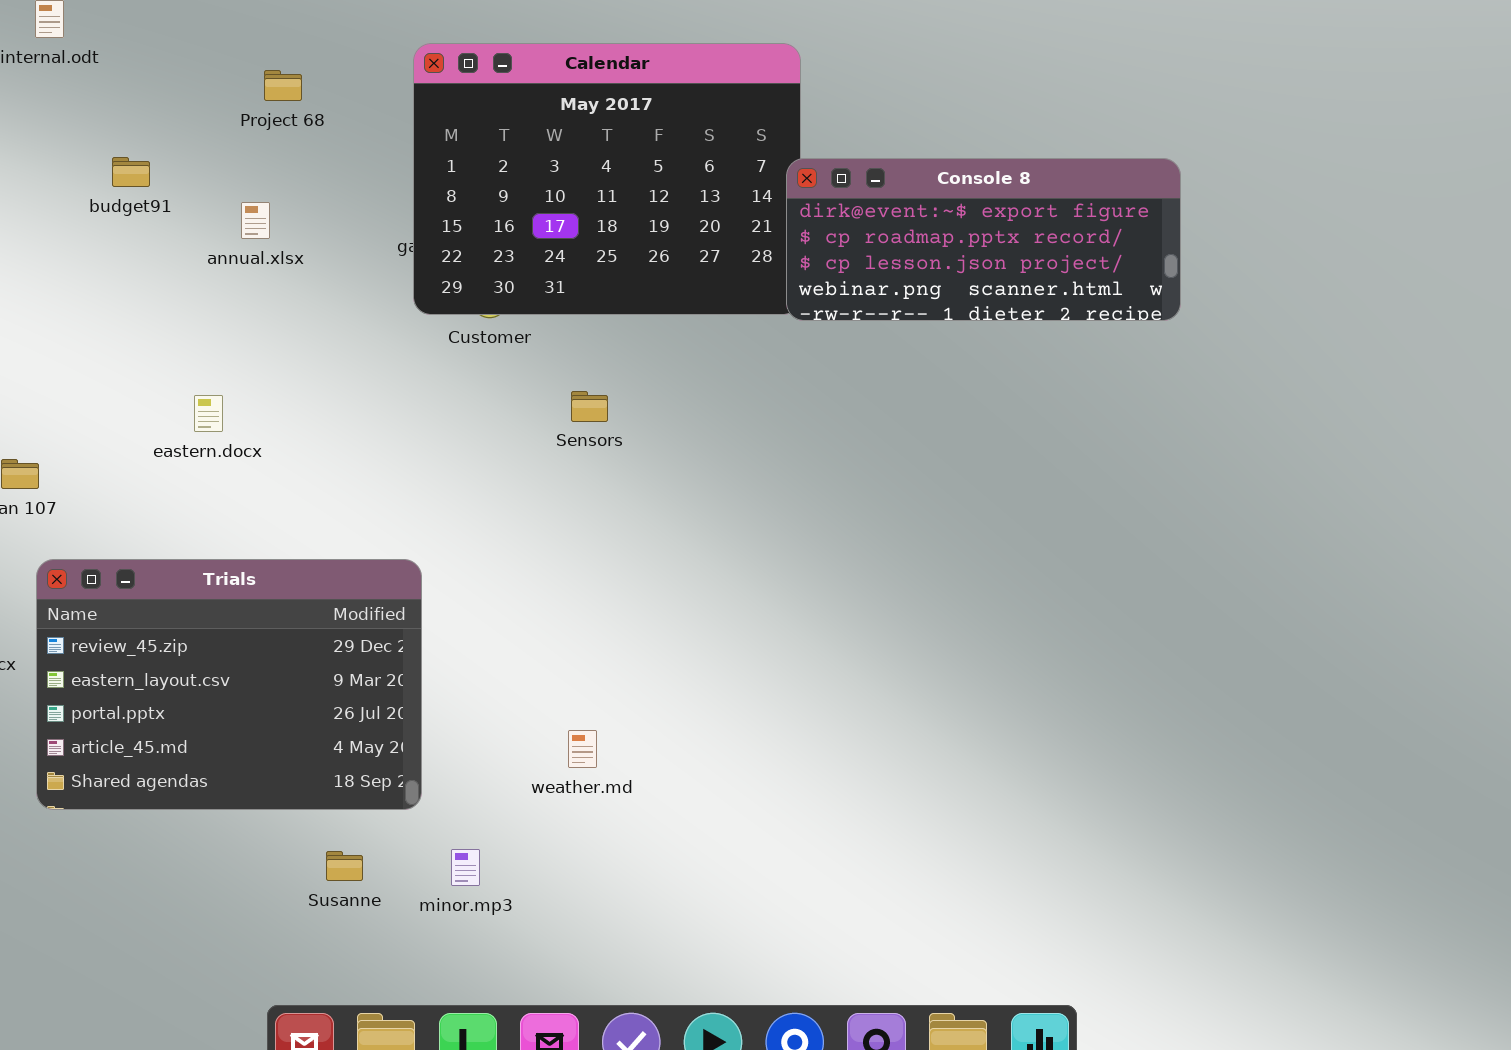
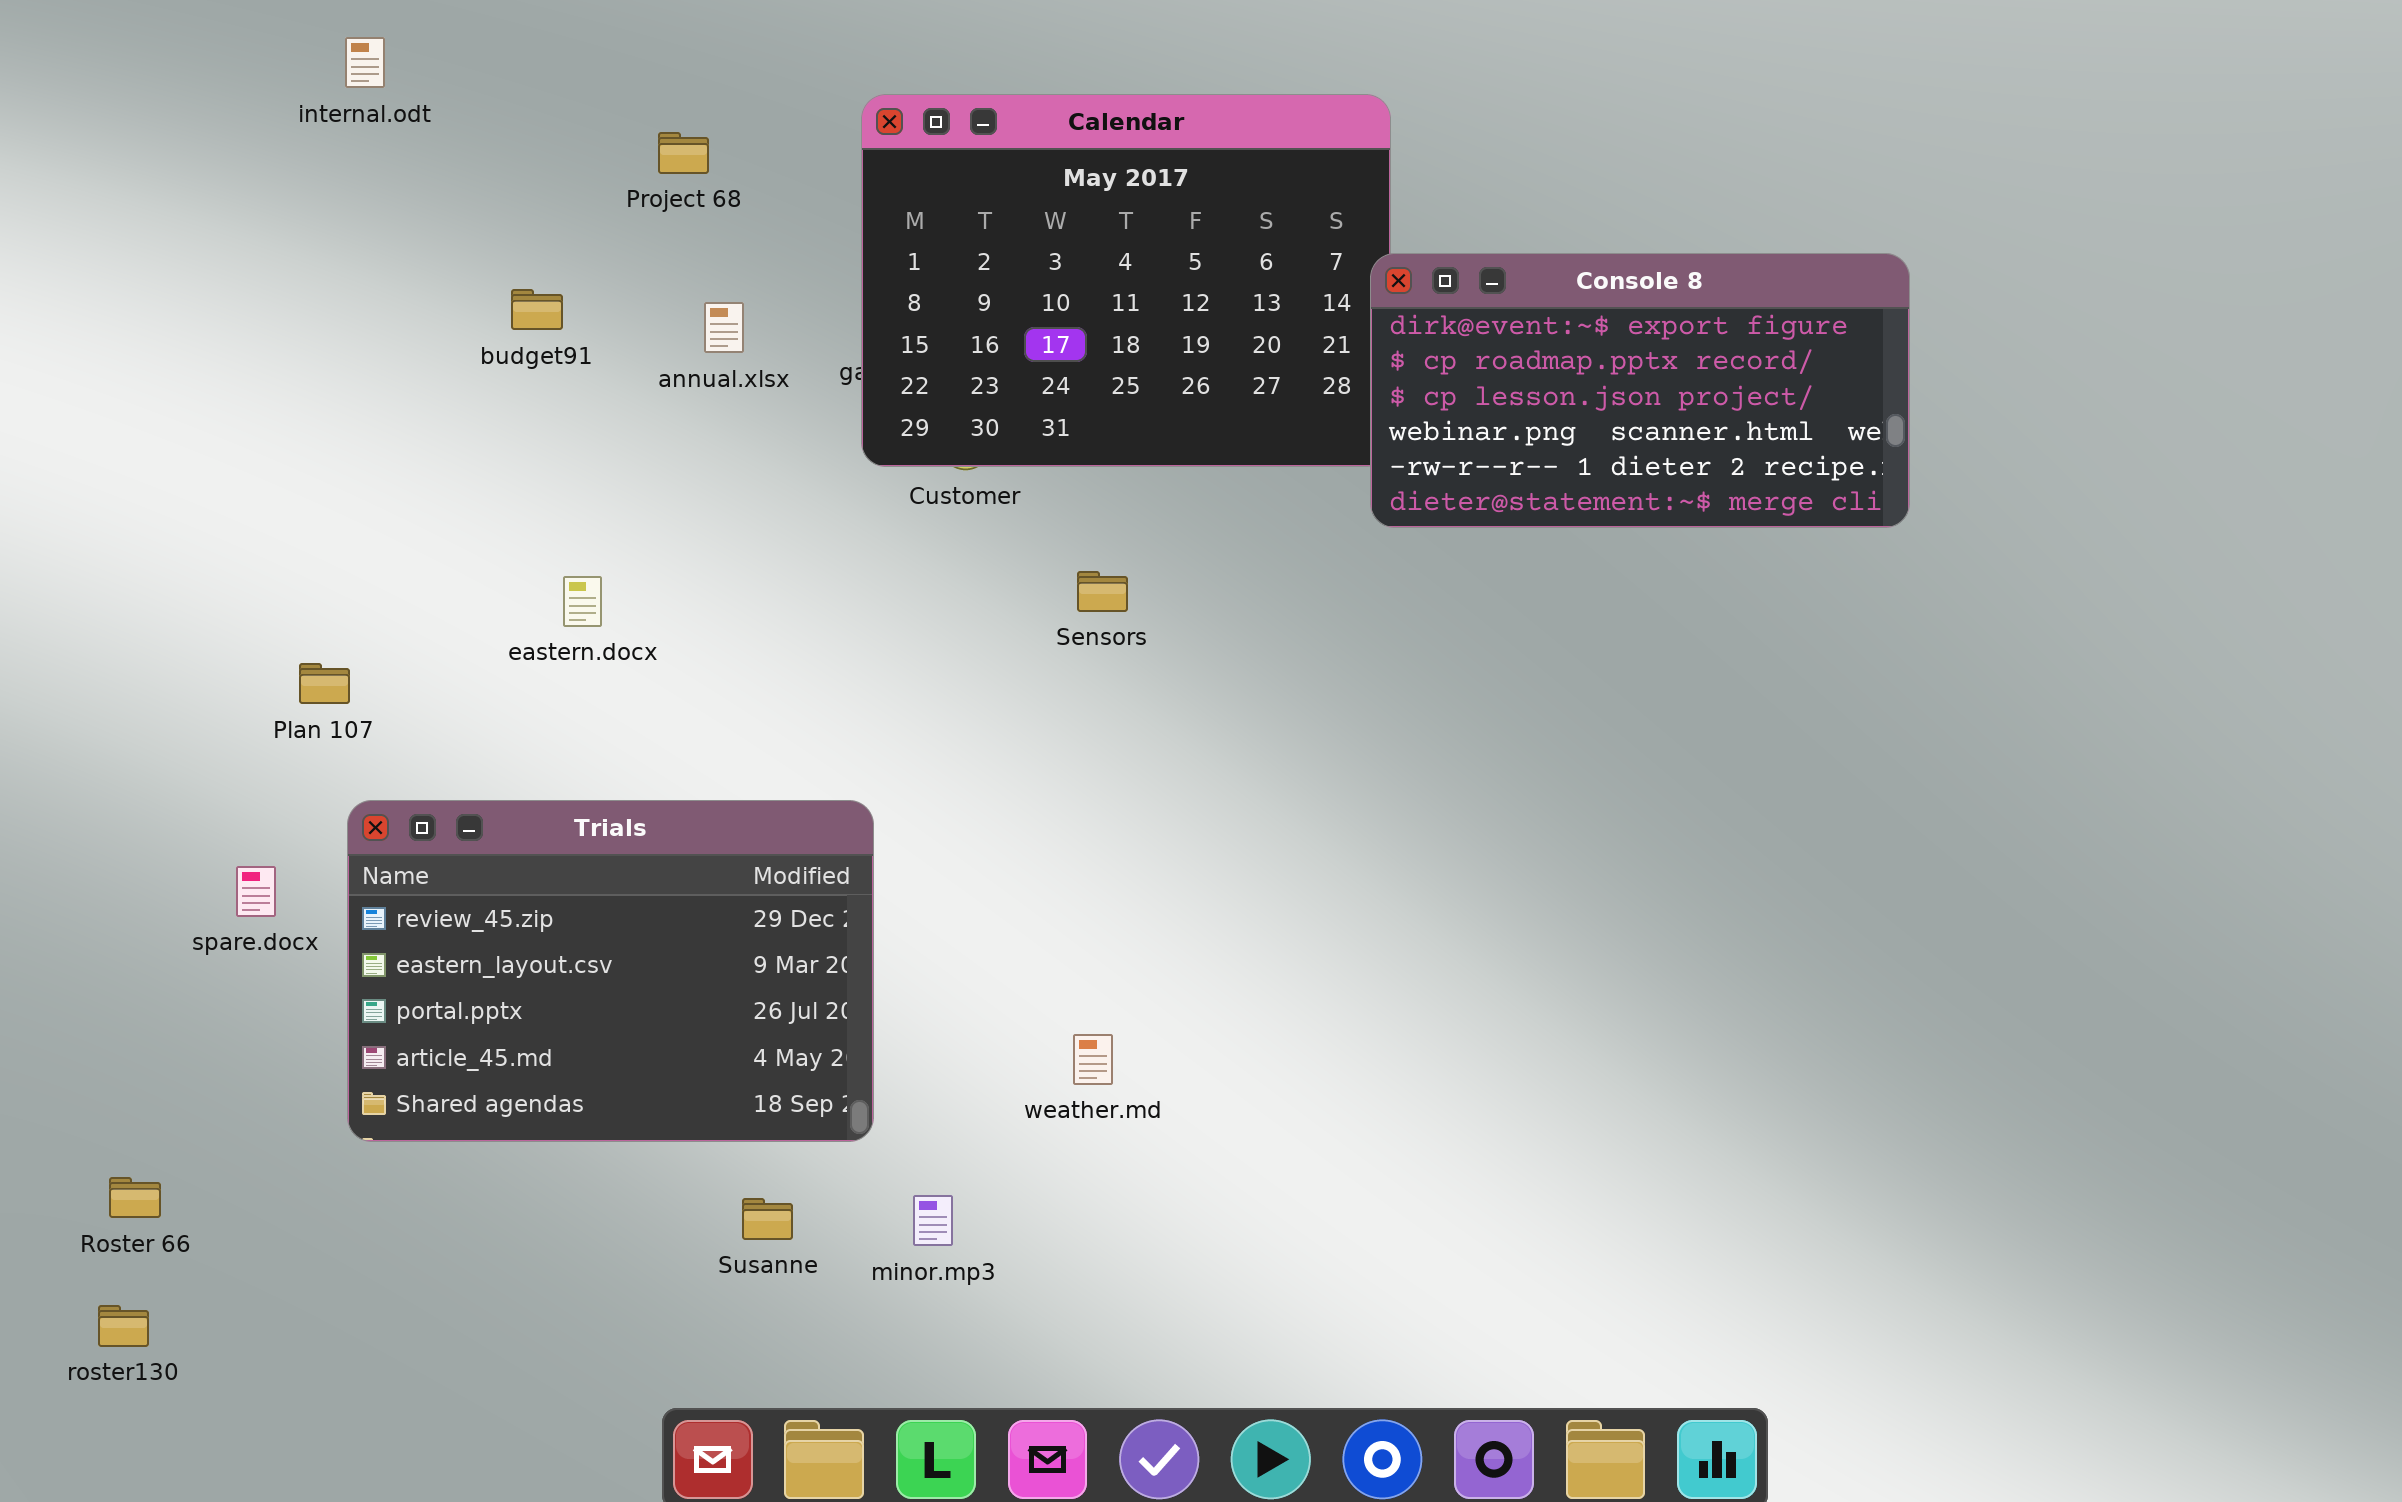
budget91: [112,157,150,187] -> [511,289,563,330], moved
Console 8: [786,158,1181,321] -> [1370,253,1910,528], resized
annual.xlsx: [241,202,270,239] -> [704,302,744,353], moved

